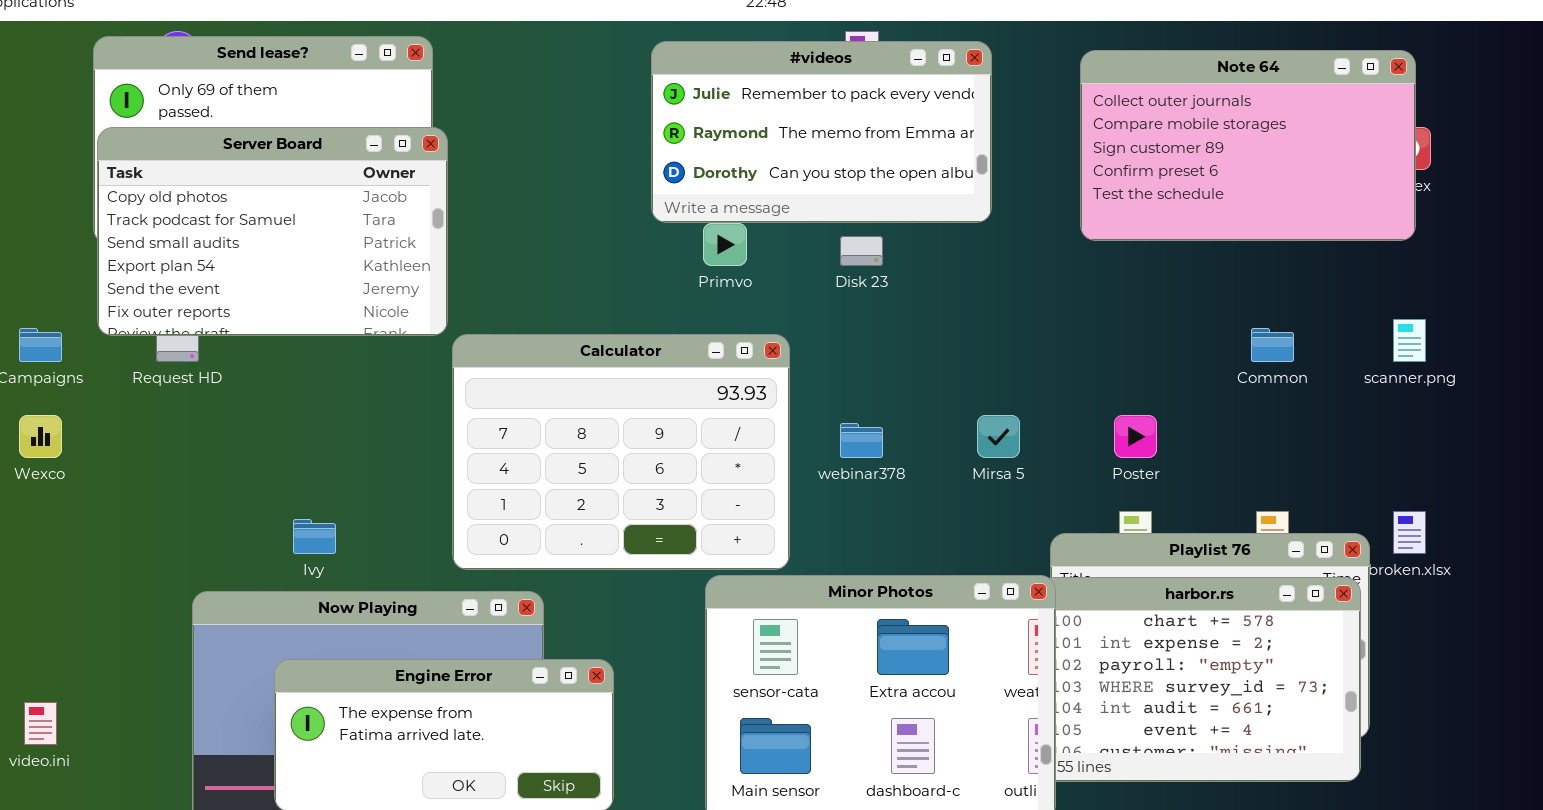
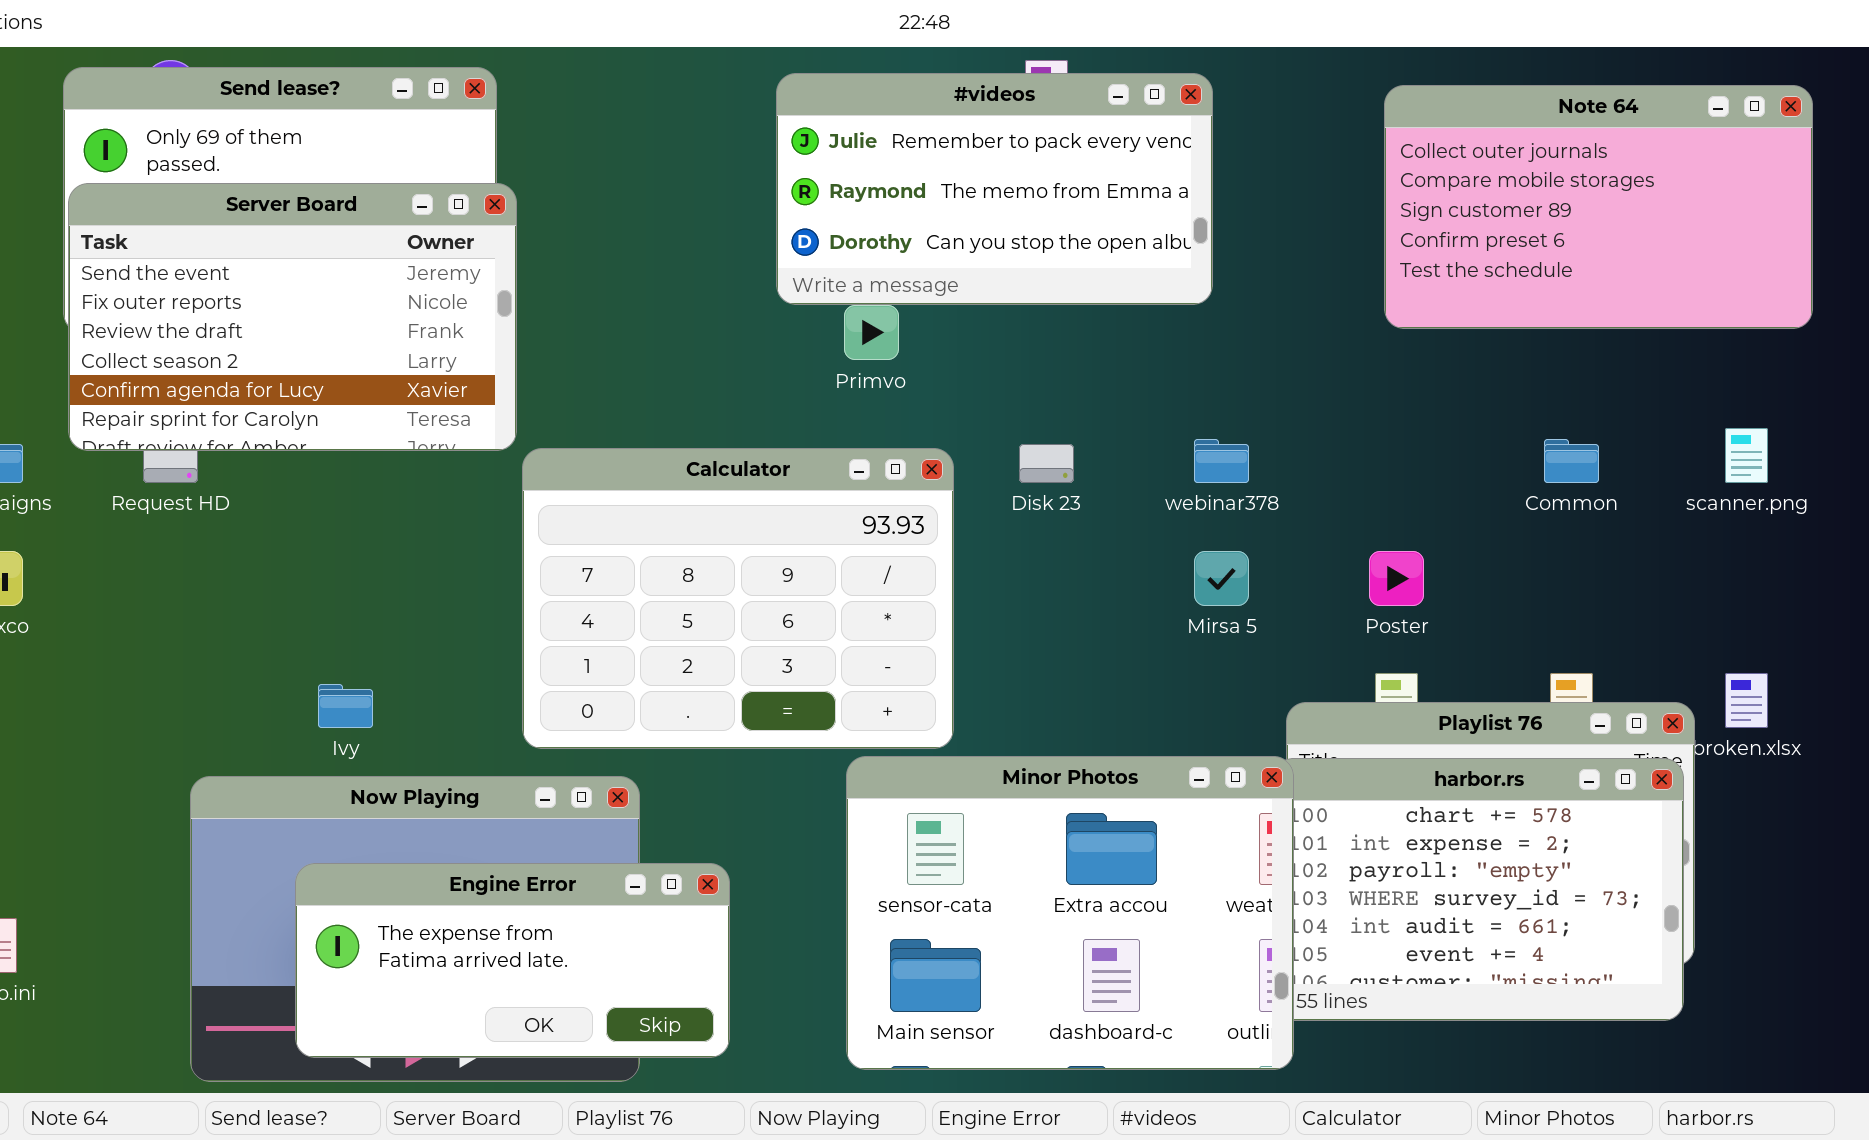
Note 64: [1080,50,1416,241] -> [1384,85,1813,329], moved
Server Board: [97,127,448,336] -> [68,183,517,451], scrolled down 4 rows
Disk 23: [840,236,883,266] -> [1019,444,1074,483], moved
webinar378: [840,423,883,458] -> [1194,439,1249,483], moved

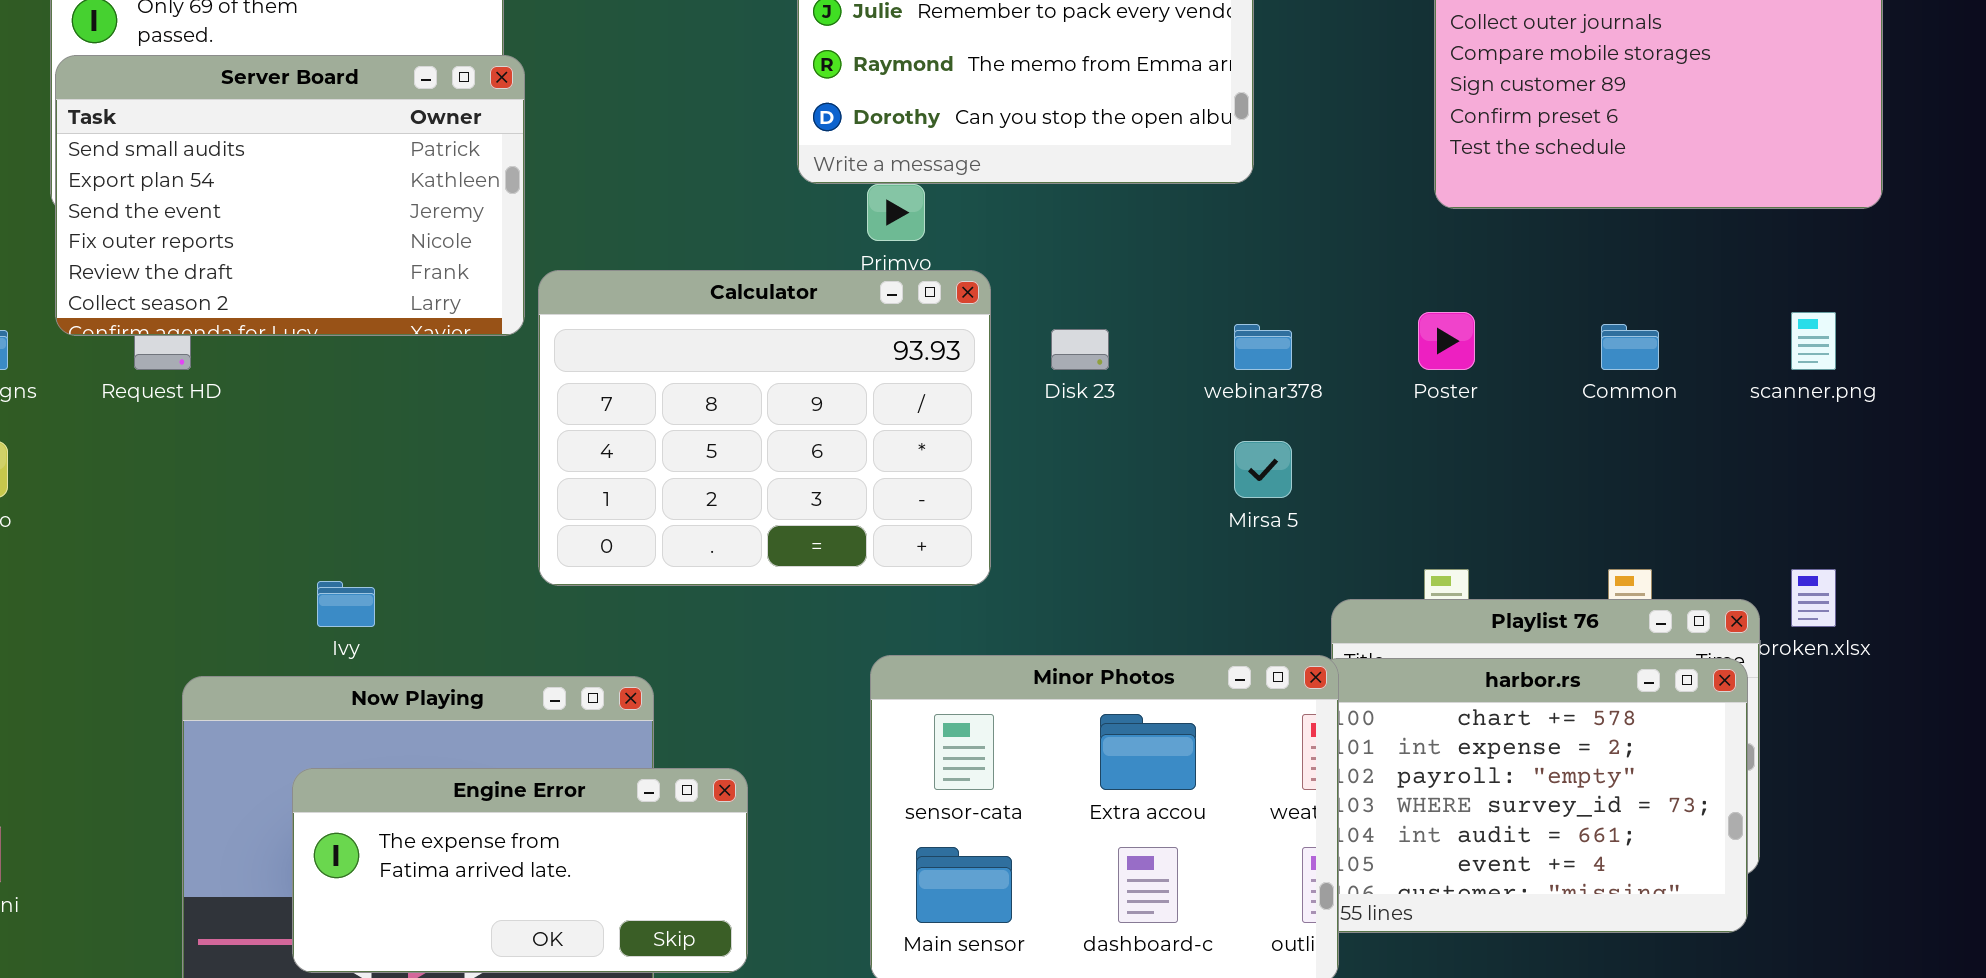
Server Board: [68,183,517,451] -> [55,55,525,336], scrolled up 2 rows
Calculator: [522,448,954,749] -> [538,270,991,586], moved
Poster: [1369,551,1424,606] -> [1418,312,1475,370], moved

